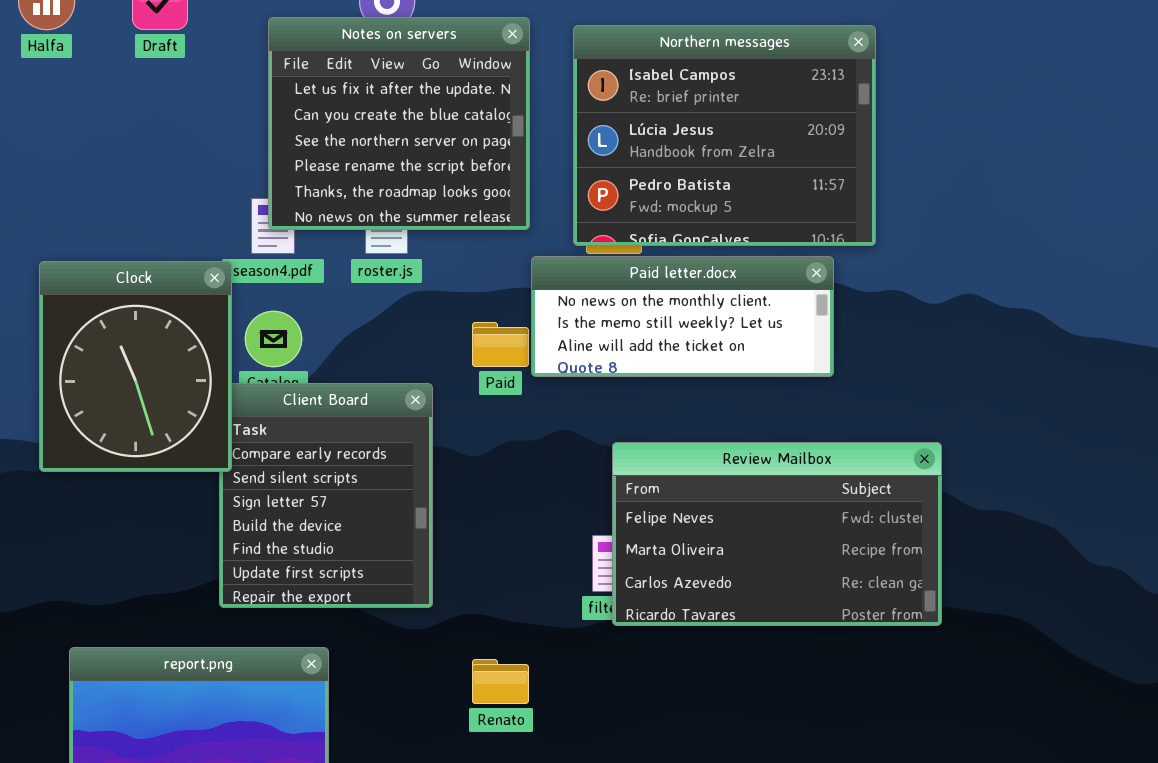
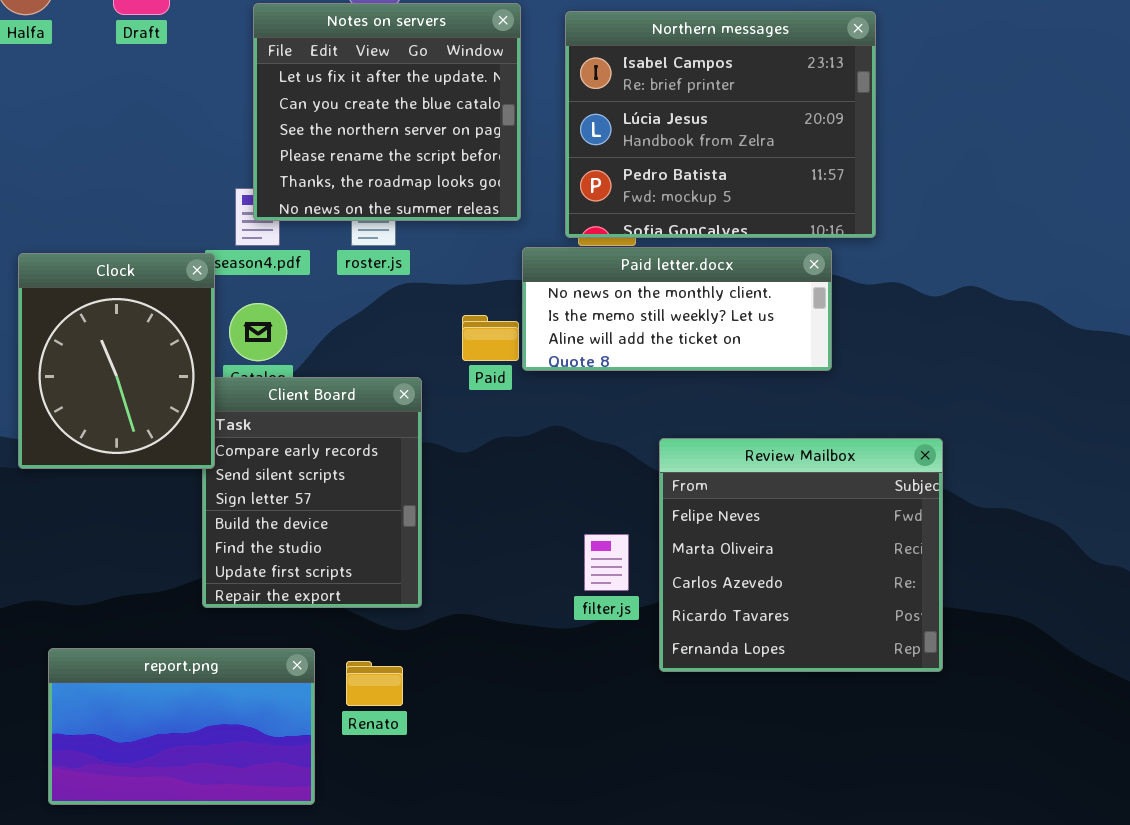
Review Mailbox: [612,442,942,626] -> [659,438,943,672], resized
Renato: [472,659,529,704] -> [346,661,403,706], moved

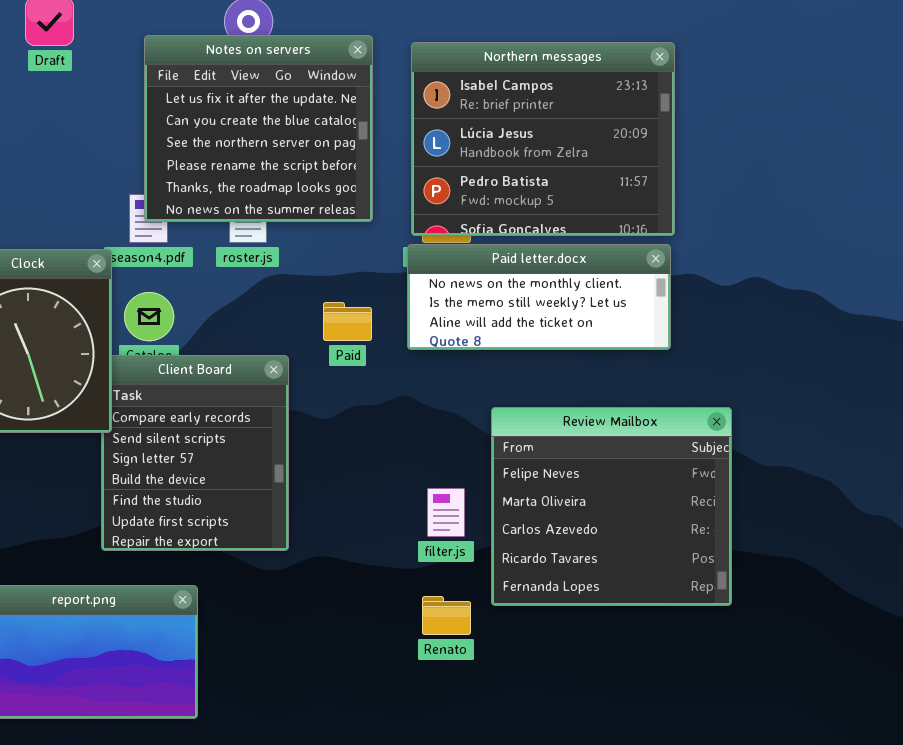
Paid letter.docx: [522,247,832,371] -> [407,244,671,350], moved
Renato: [346,661,403,706] -> [422,596,471,635], moved

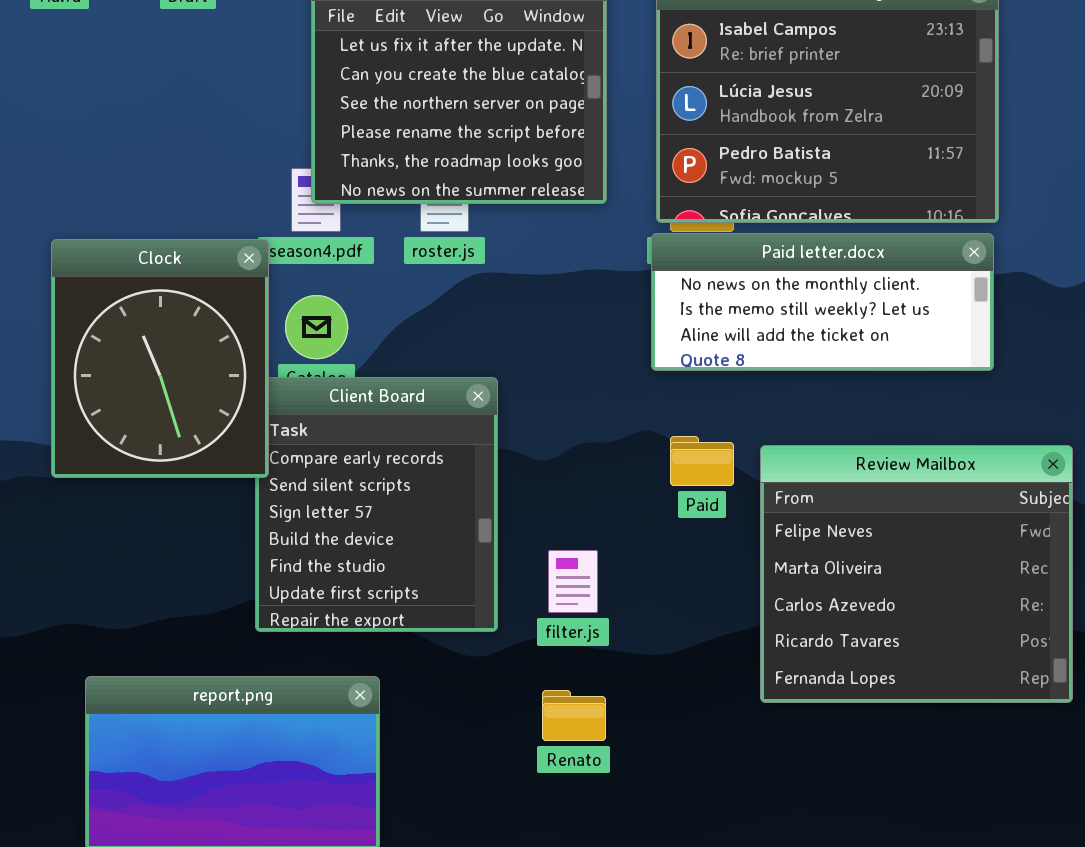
Paid: [323,302,372,341] -> [670,436,734,486], moved
filter.js: [427,488,465,537] -> [548,550,598,613], moved
Renato: [422,596,471,635] -> [542,690,606,741], moved

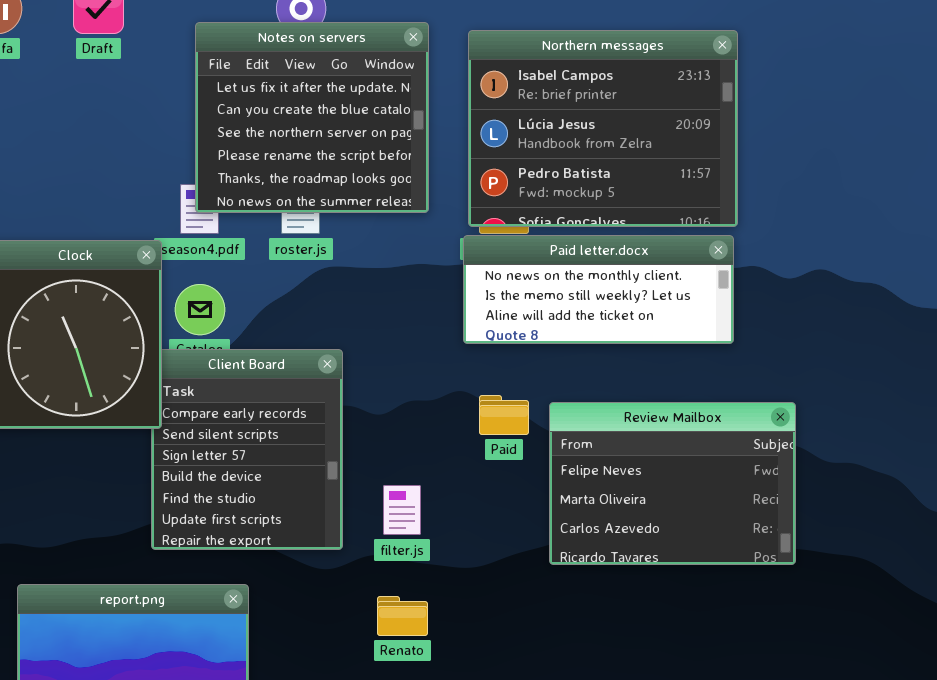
Review Mailbox: [760,445,1073,703] -> [549,402,796,565], resized

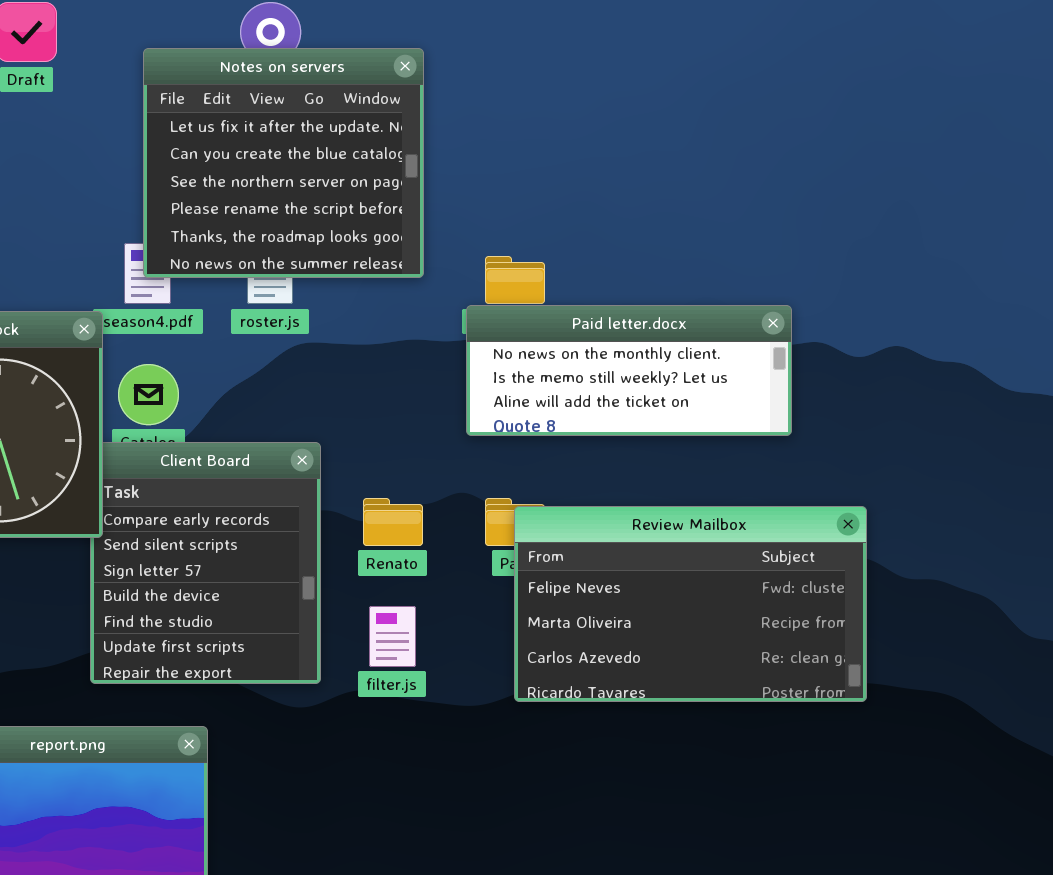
Northern messages: [468,30,738,227] -> none, closed
Review Mailbox: [549,402,796,565] -> [514,506,867,702], resized
Renato: [377,596,428,636] -> [363,498,423,546], moved

